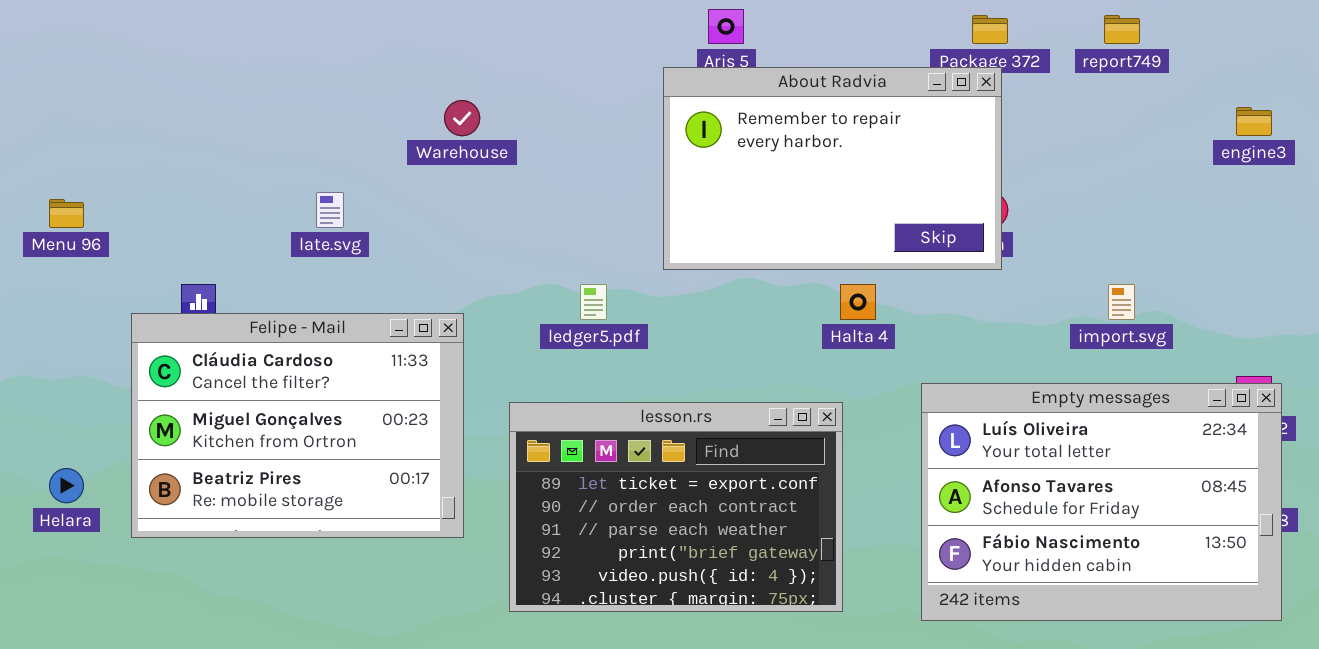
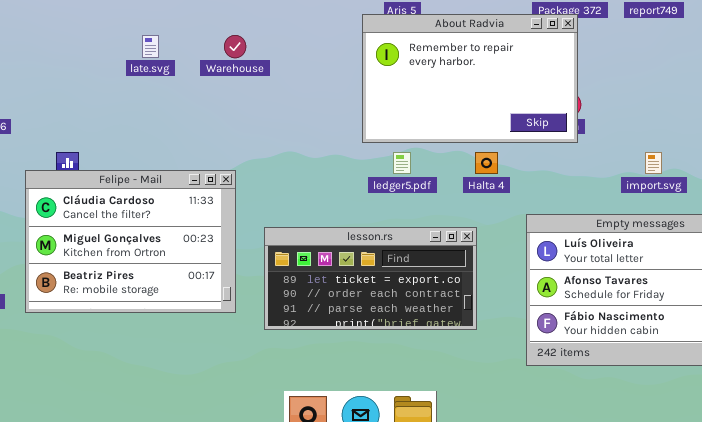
late.svg: [316,192,344,228] -> [142,35,159,58], moved
ledger5.pdf: [580,284,607,320] -> [393,152,411,174], moved
lesson.rs: [509,402,843,612] -> [264,227,477,330], resized

